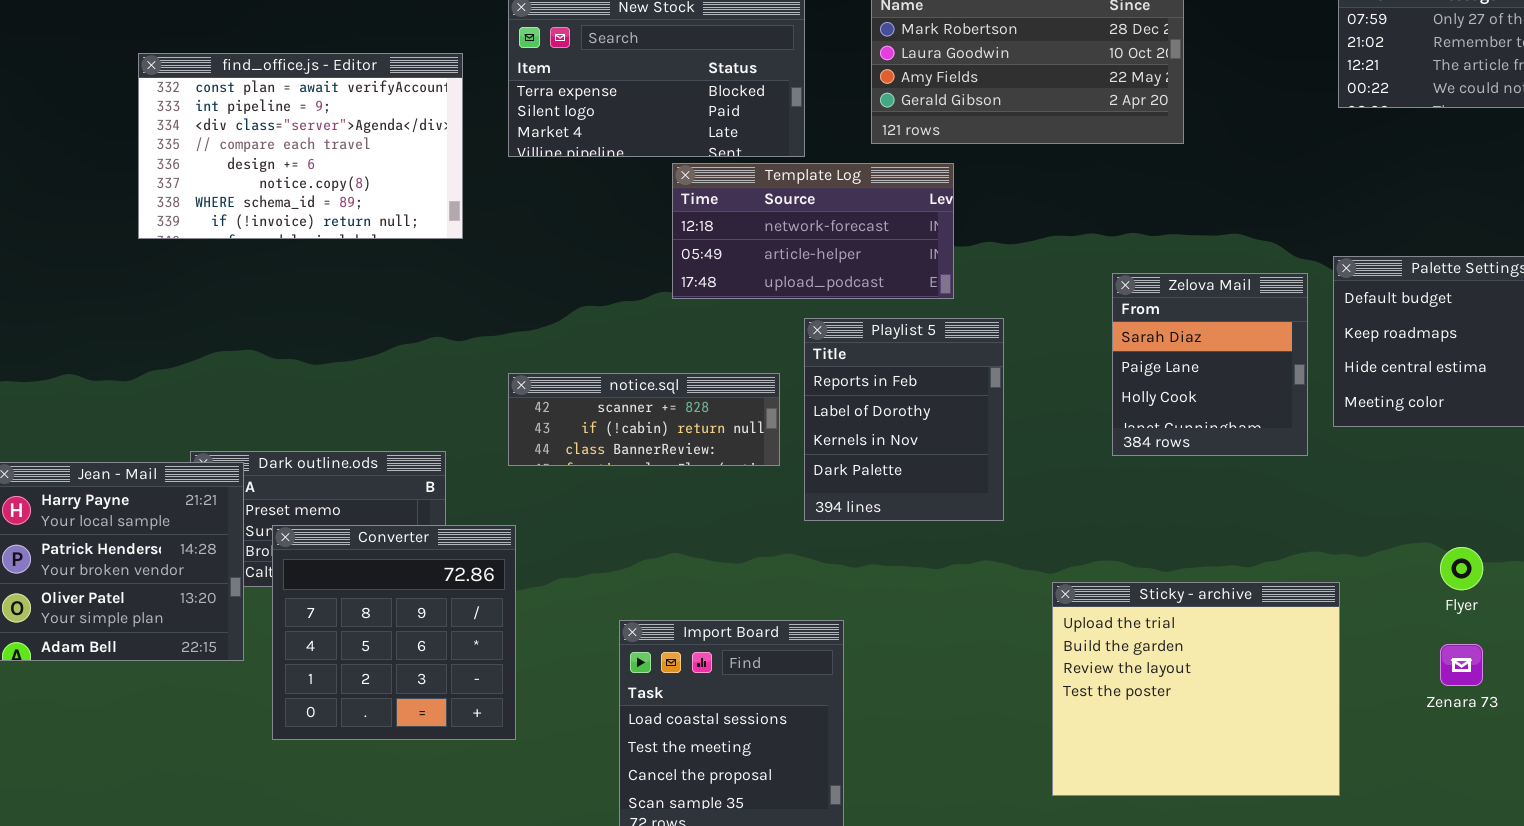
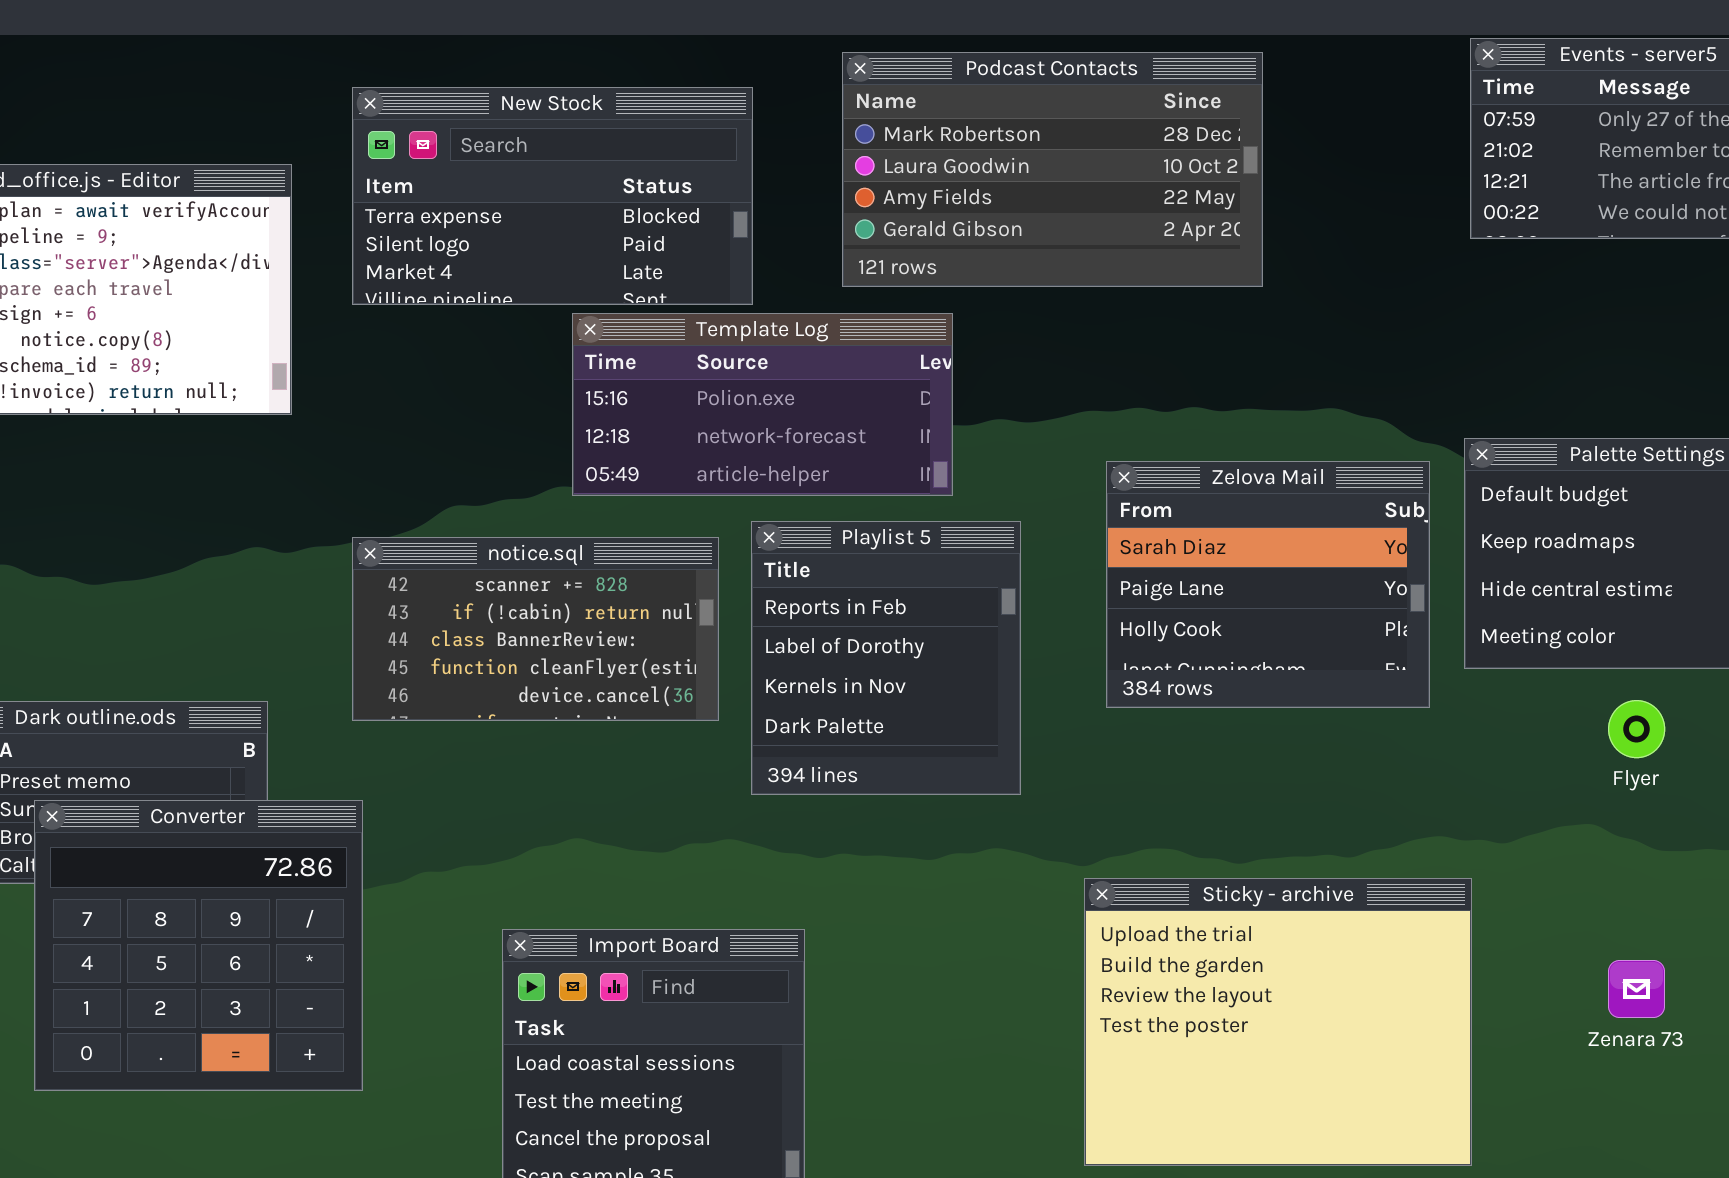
Template Log: [672,163,954,299] -> [572,313,953,496], scrolled up 1 row
Zelova Mail: [1112,273,1308,456] -> [1106,461,1430,708], resized
notice.sql: [508,373,780,466] -> [352,537,719,721], resized
Flyer: [1440,547,1483,590] -> [1608,700,1665,758], moved

